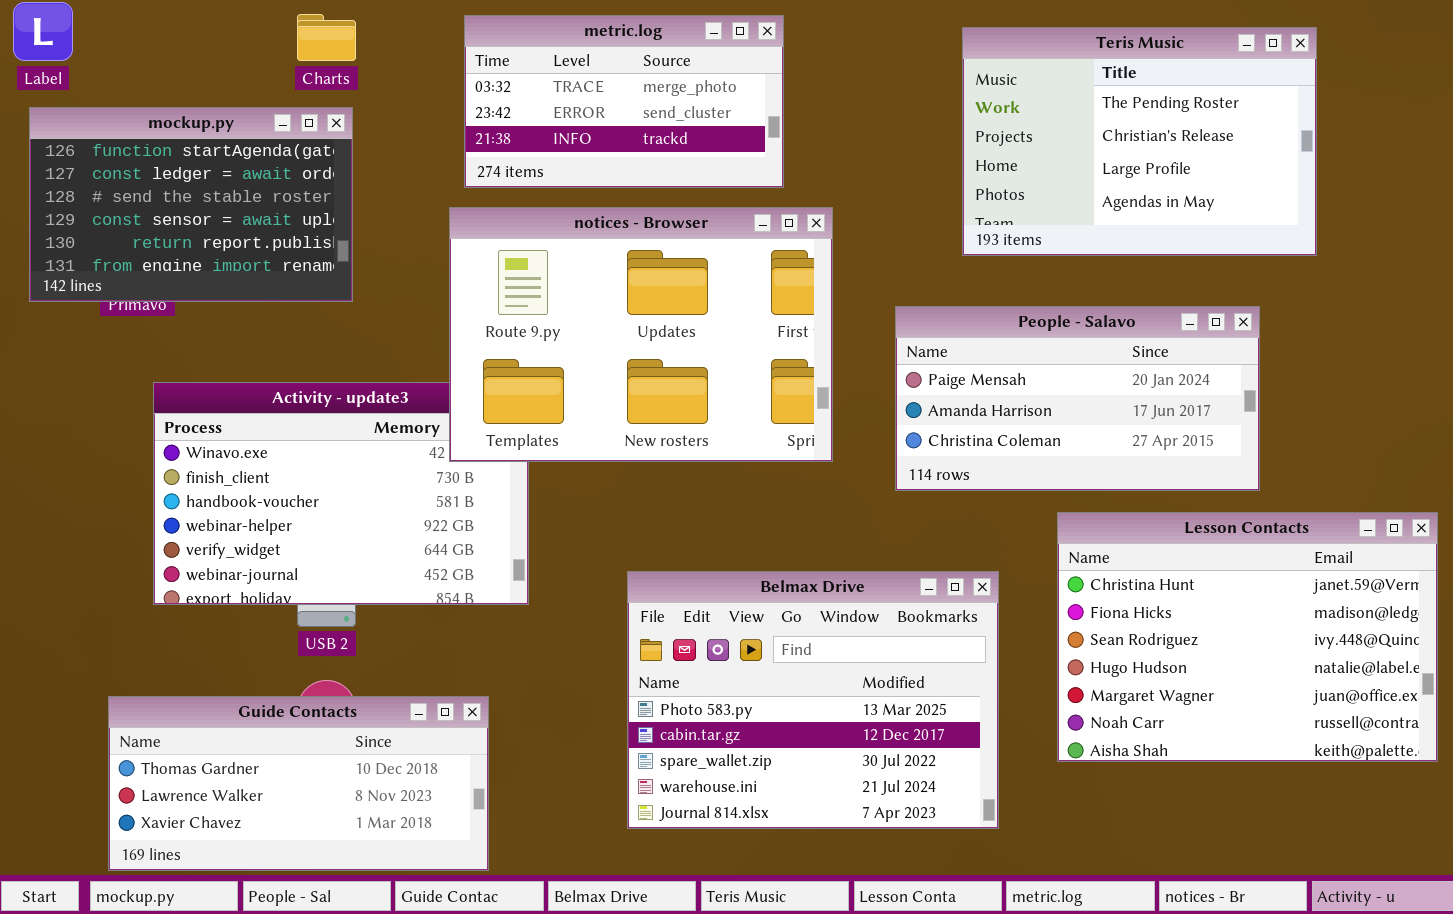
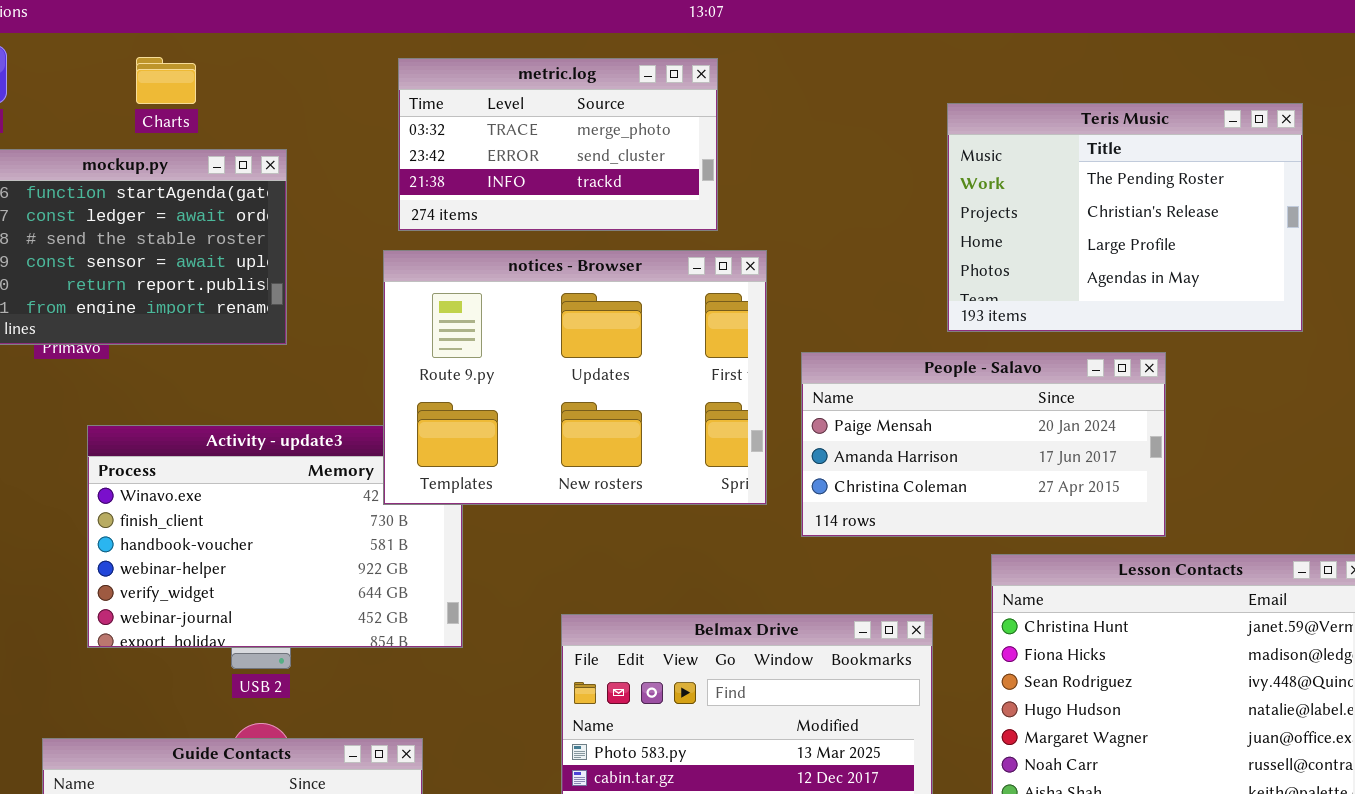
Charts: [297,14,356,61] -> [136,57,196,104], moved
Teris Music: [962,27,1317,256] -> [947,103,1303,332], moved
People - Salavo: [895,306,1260,491] -> [801,352,1166,537], moved

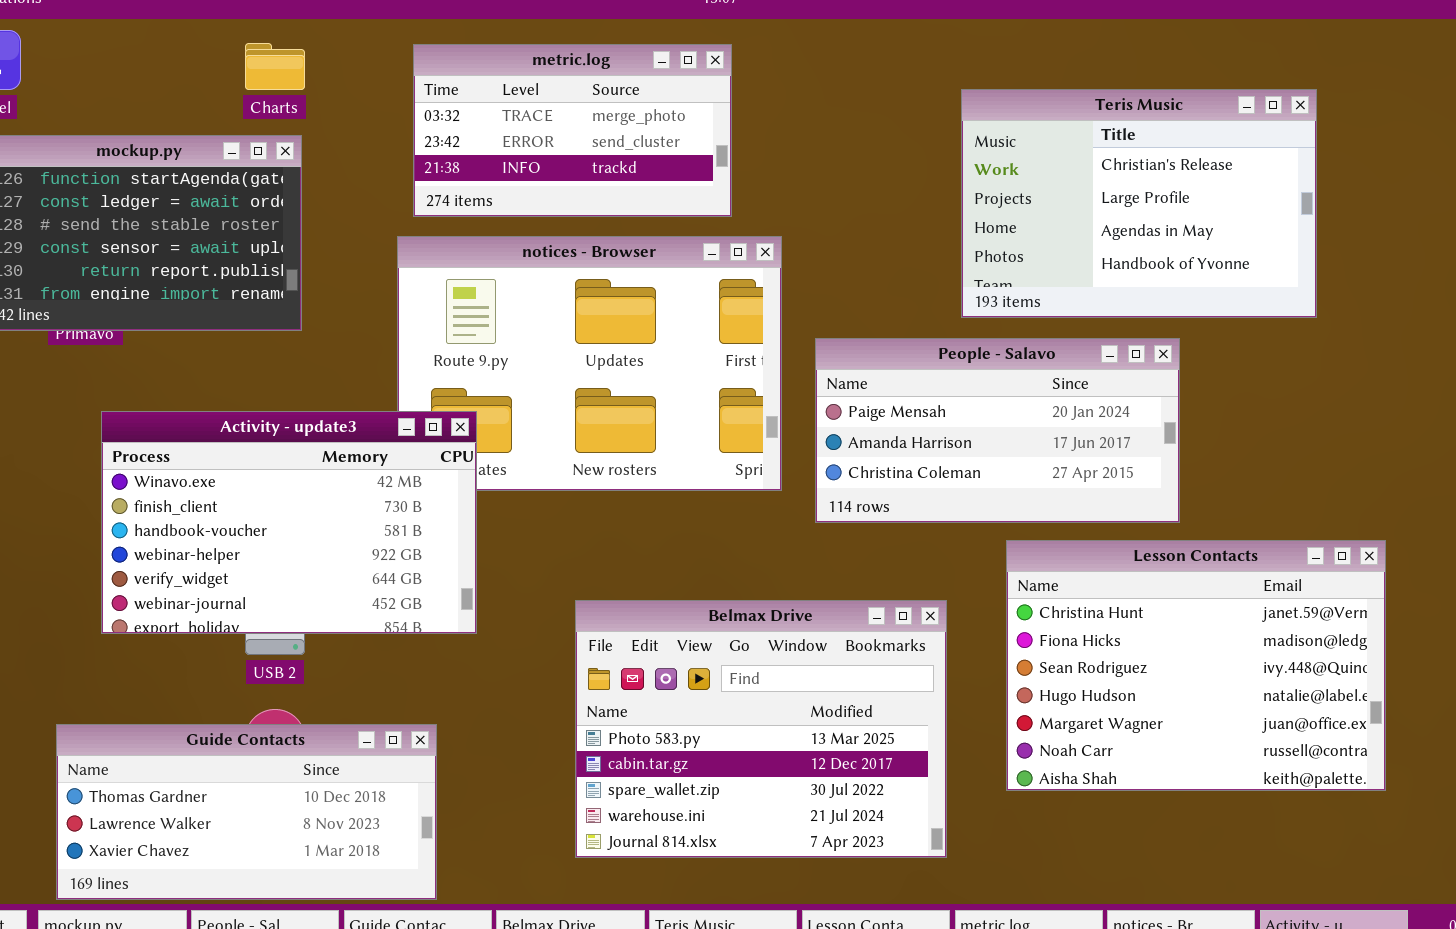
Charts: [136,57,196,104] -> [245,43,305,90], moved
Teris Music: [947,103,1303,332] -> [961,89,1317,318], scrolled down 1 row
Activity - update3: [87,425,463,648] -> [101,411,477,634], raised

